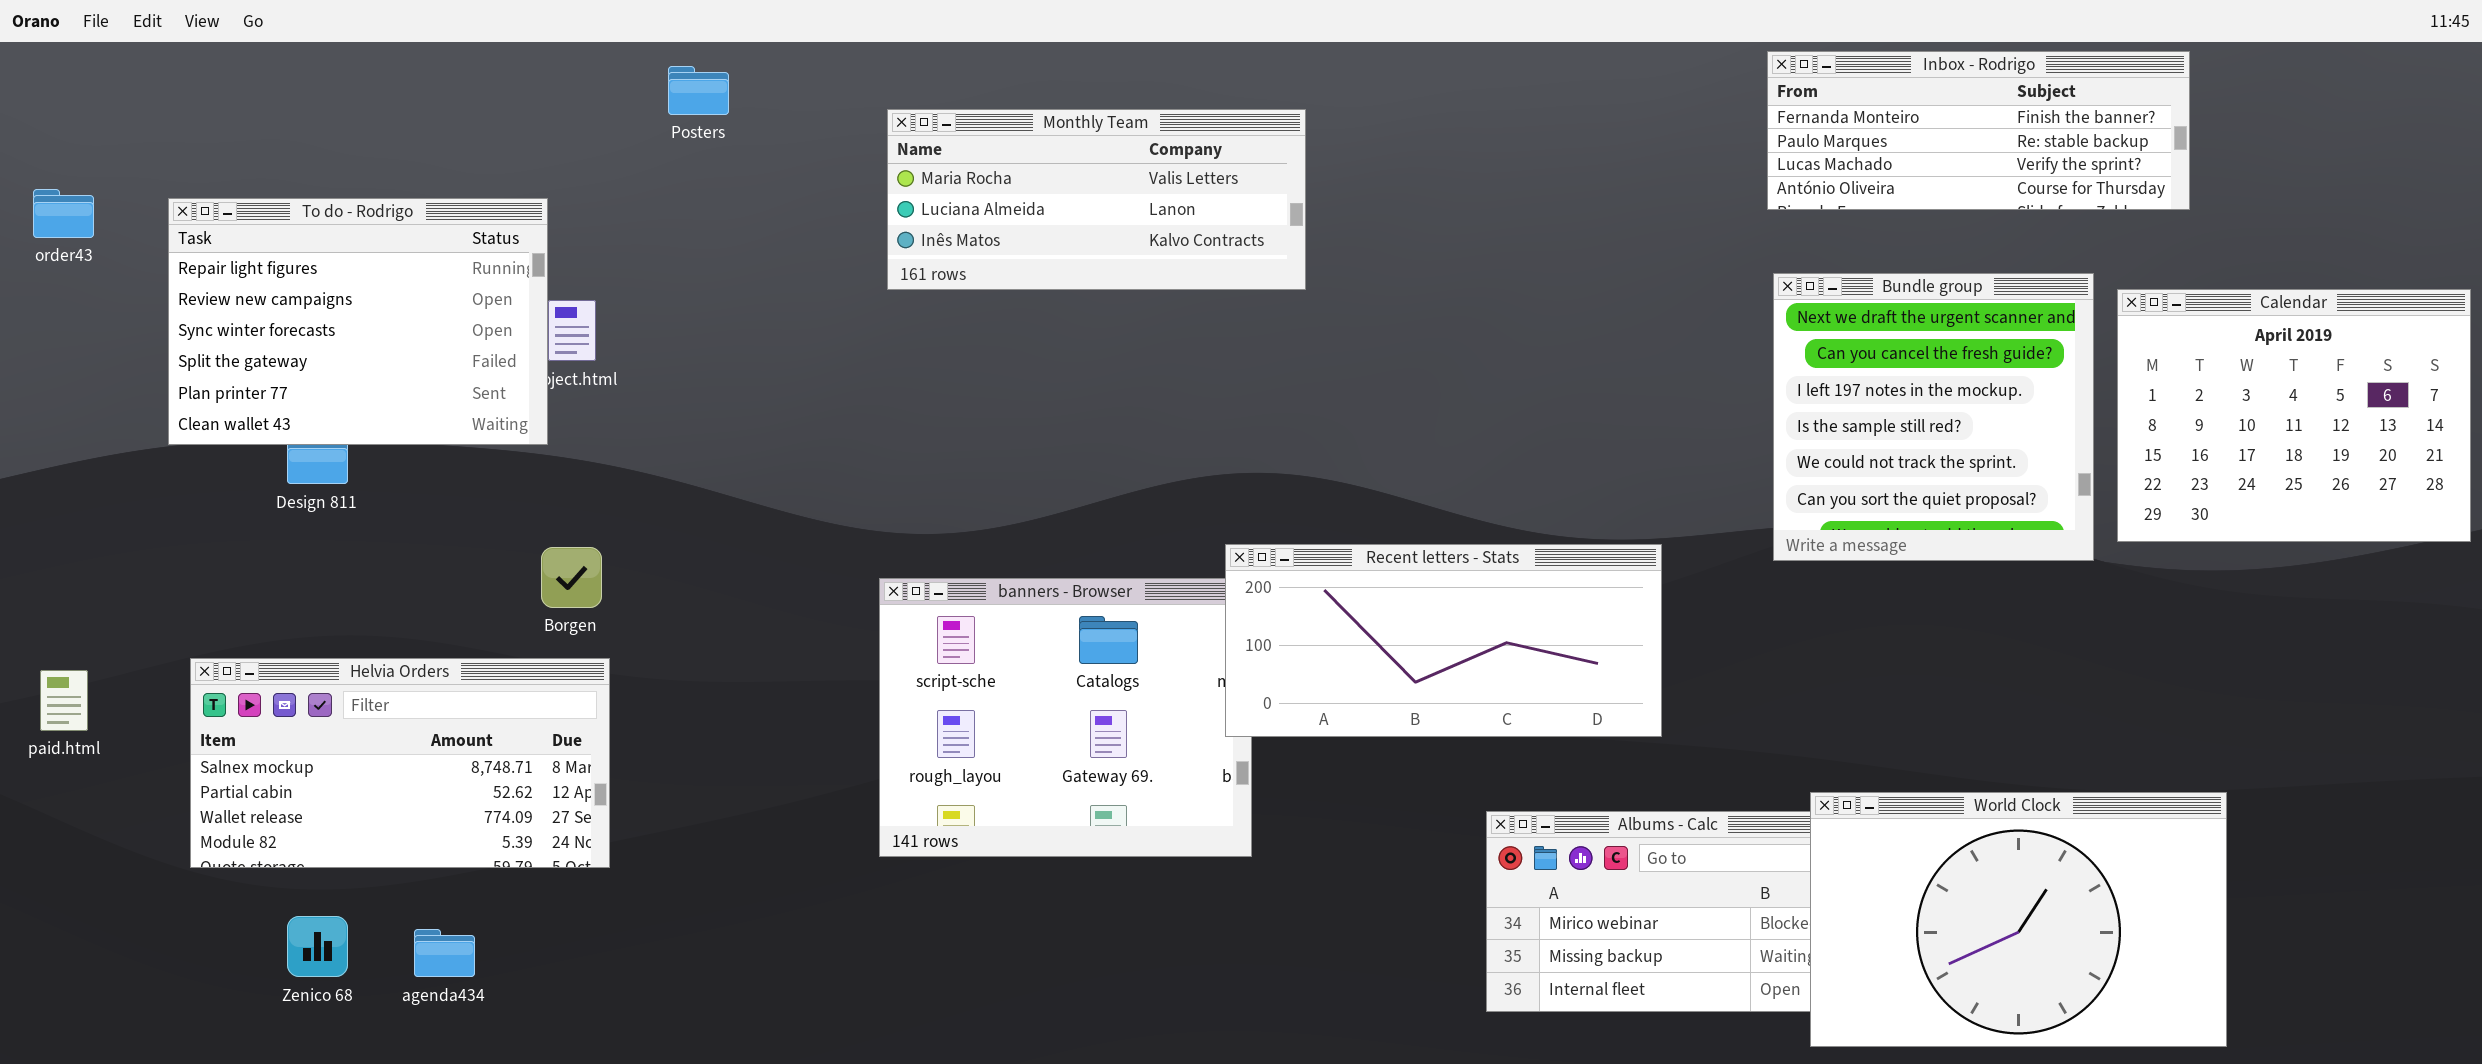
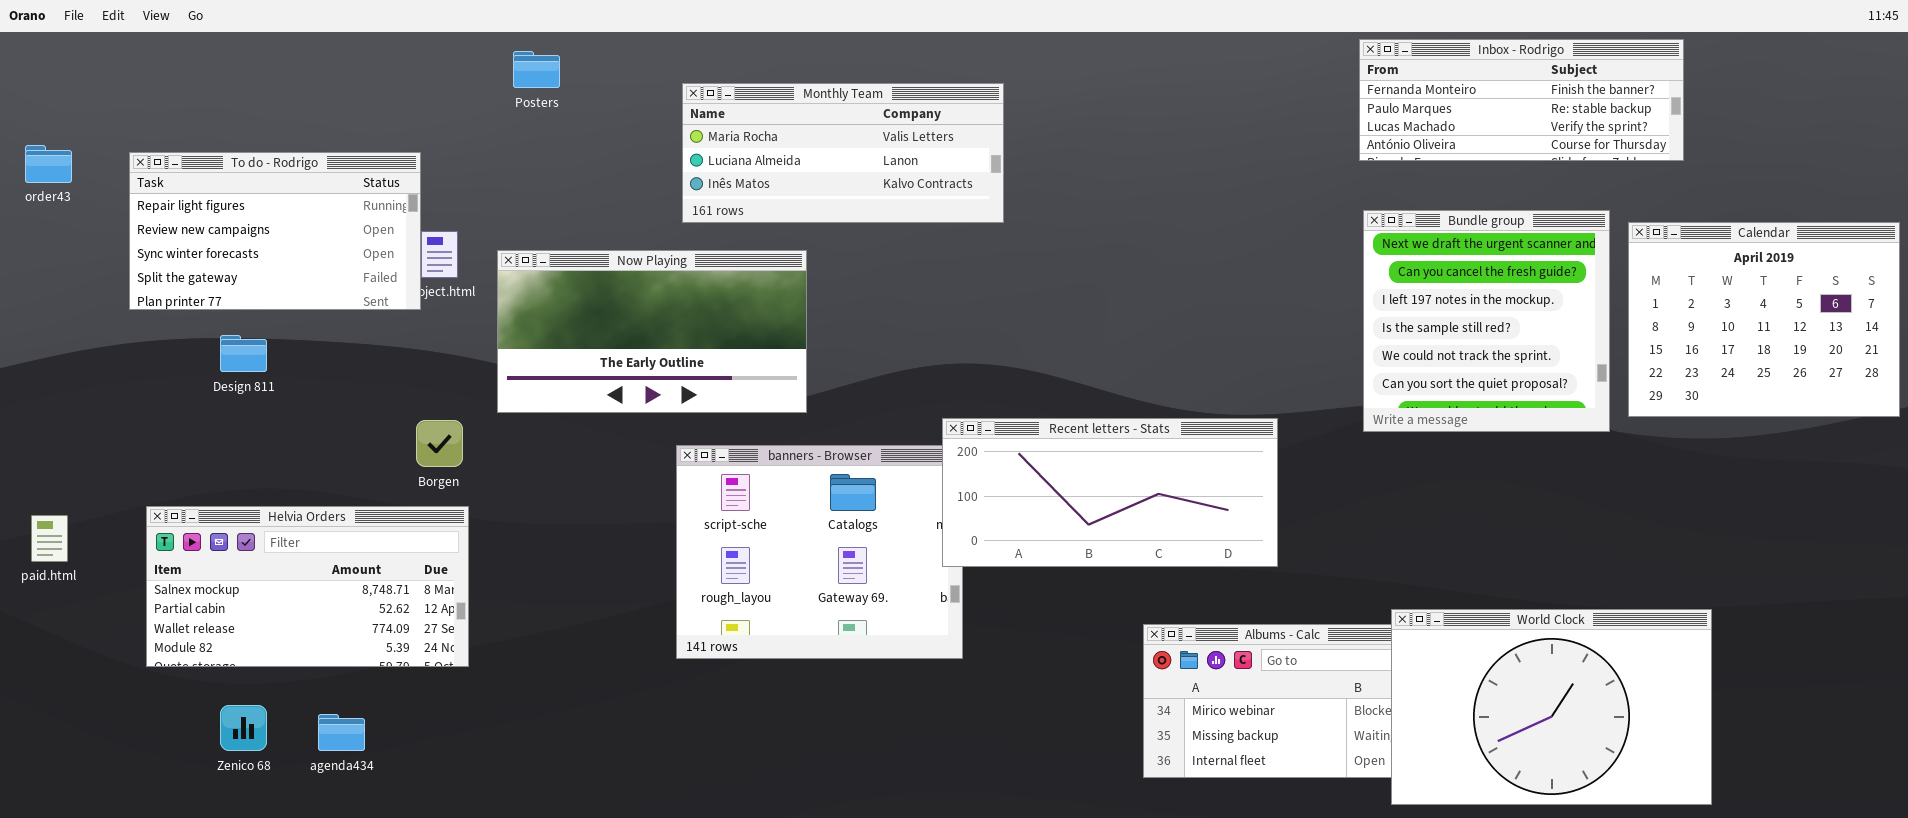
To do - Rodrigo: [168,198,548,445] -> [129,152,421,310], resized
Now Playing: none -> [497,250,807,413], opened

